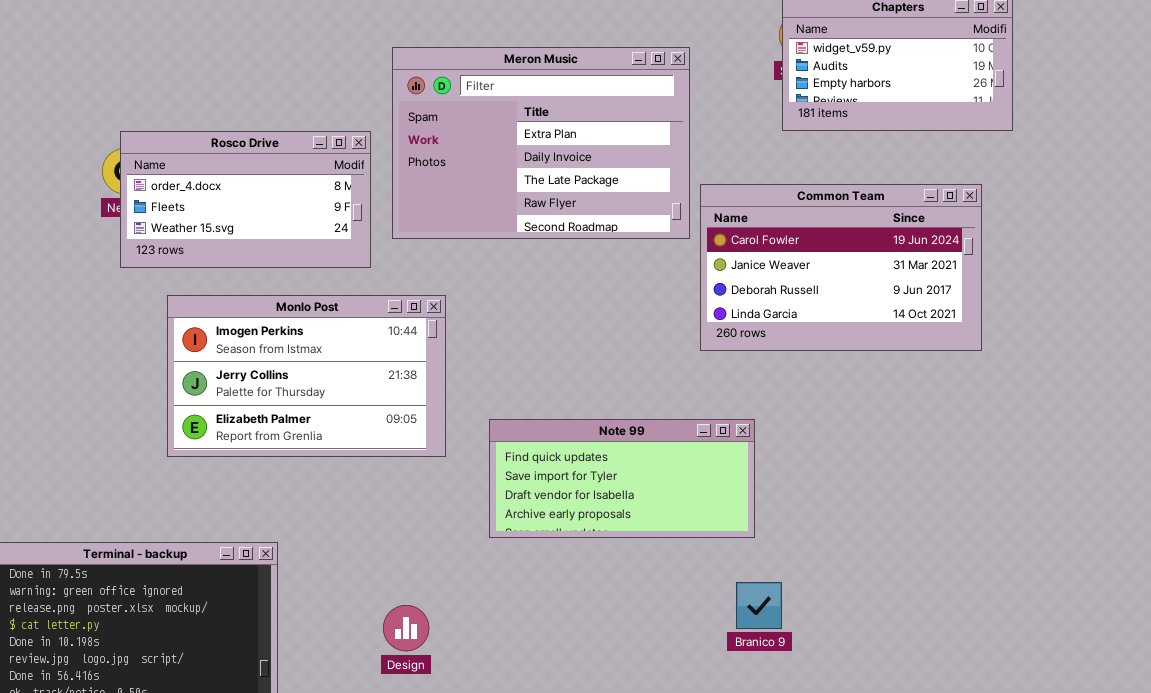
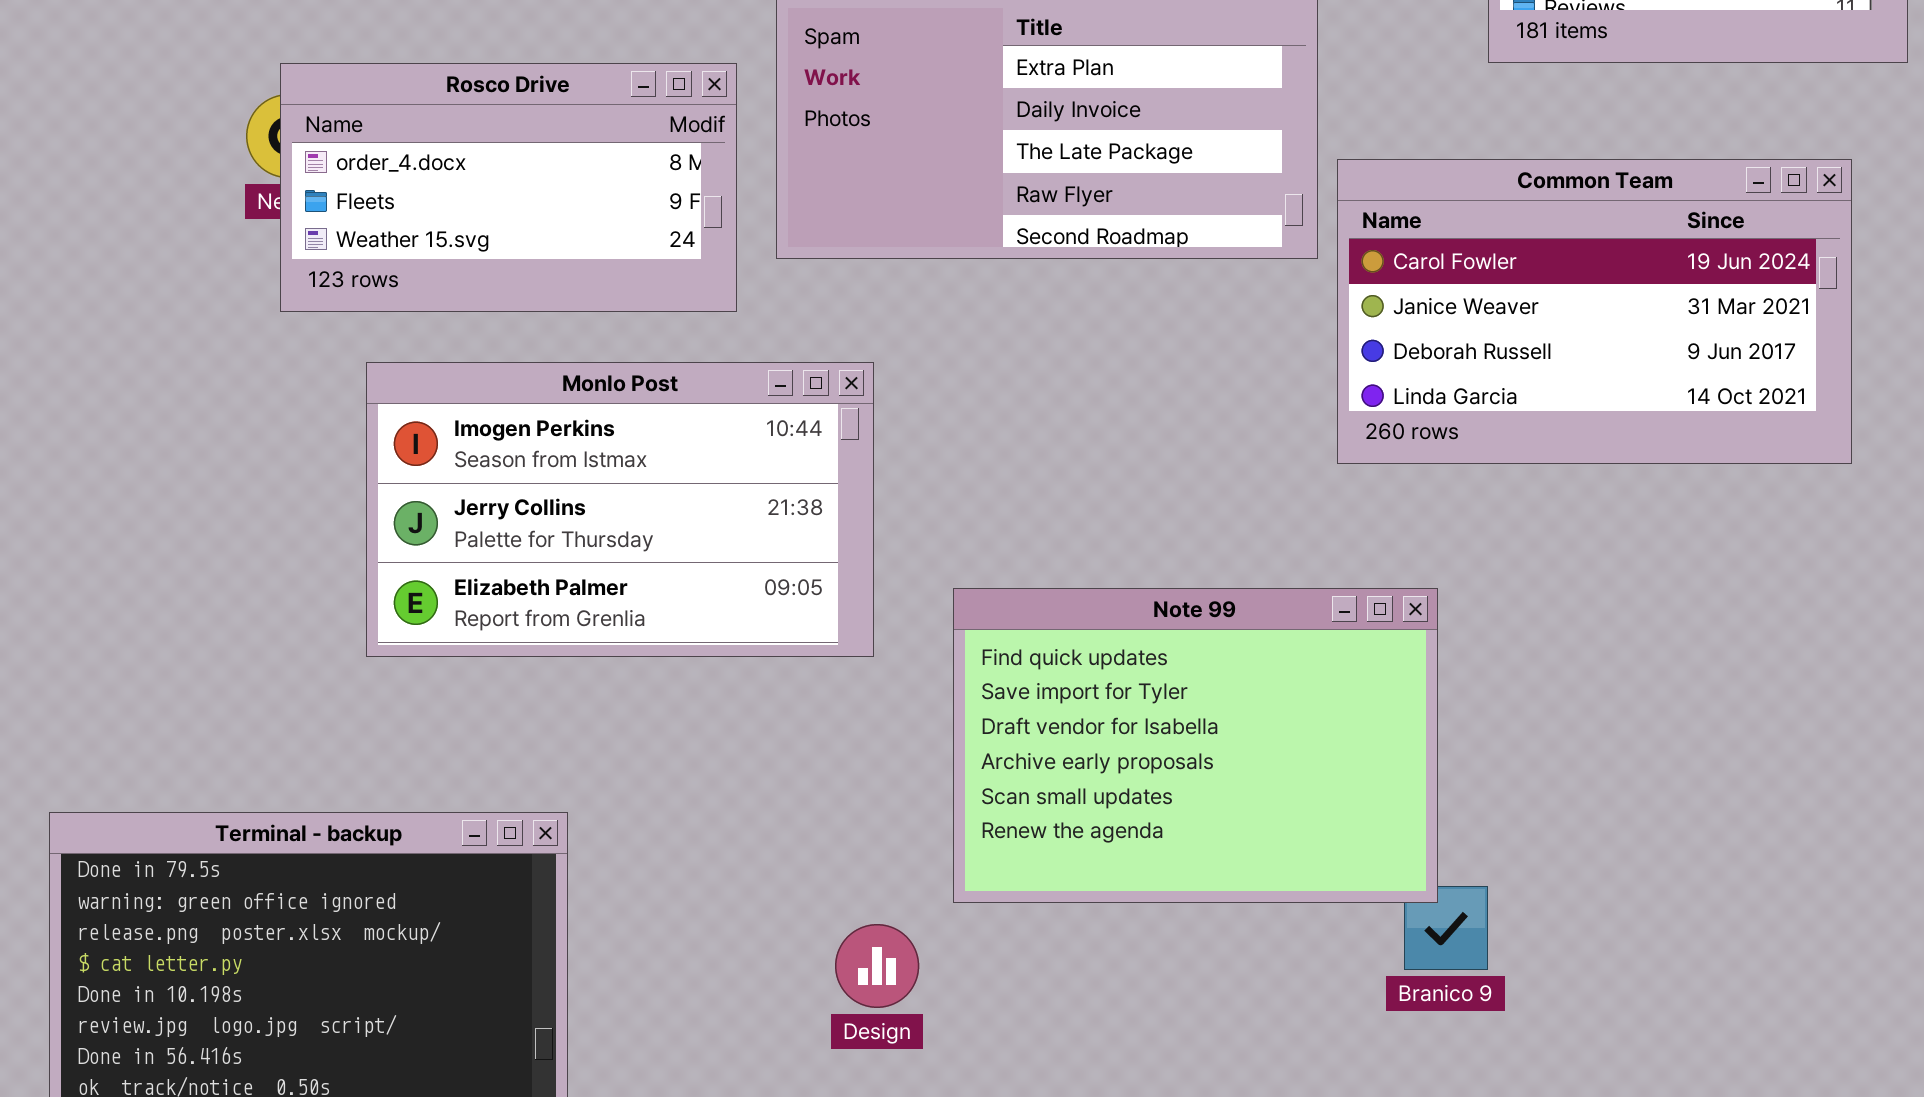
Note 99: [489,419,755,538] -> [953,588,1438,903], resized
Design: [383,605,429,651] -> [835,924,919,1008], moved

